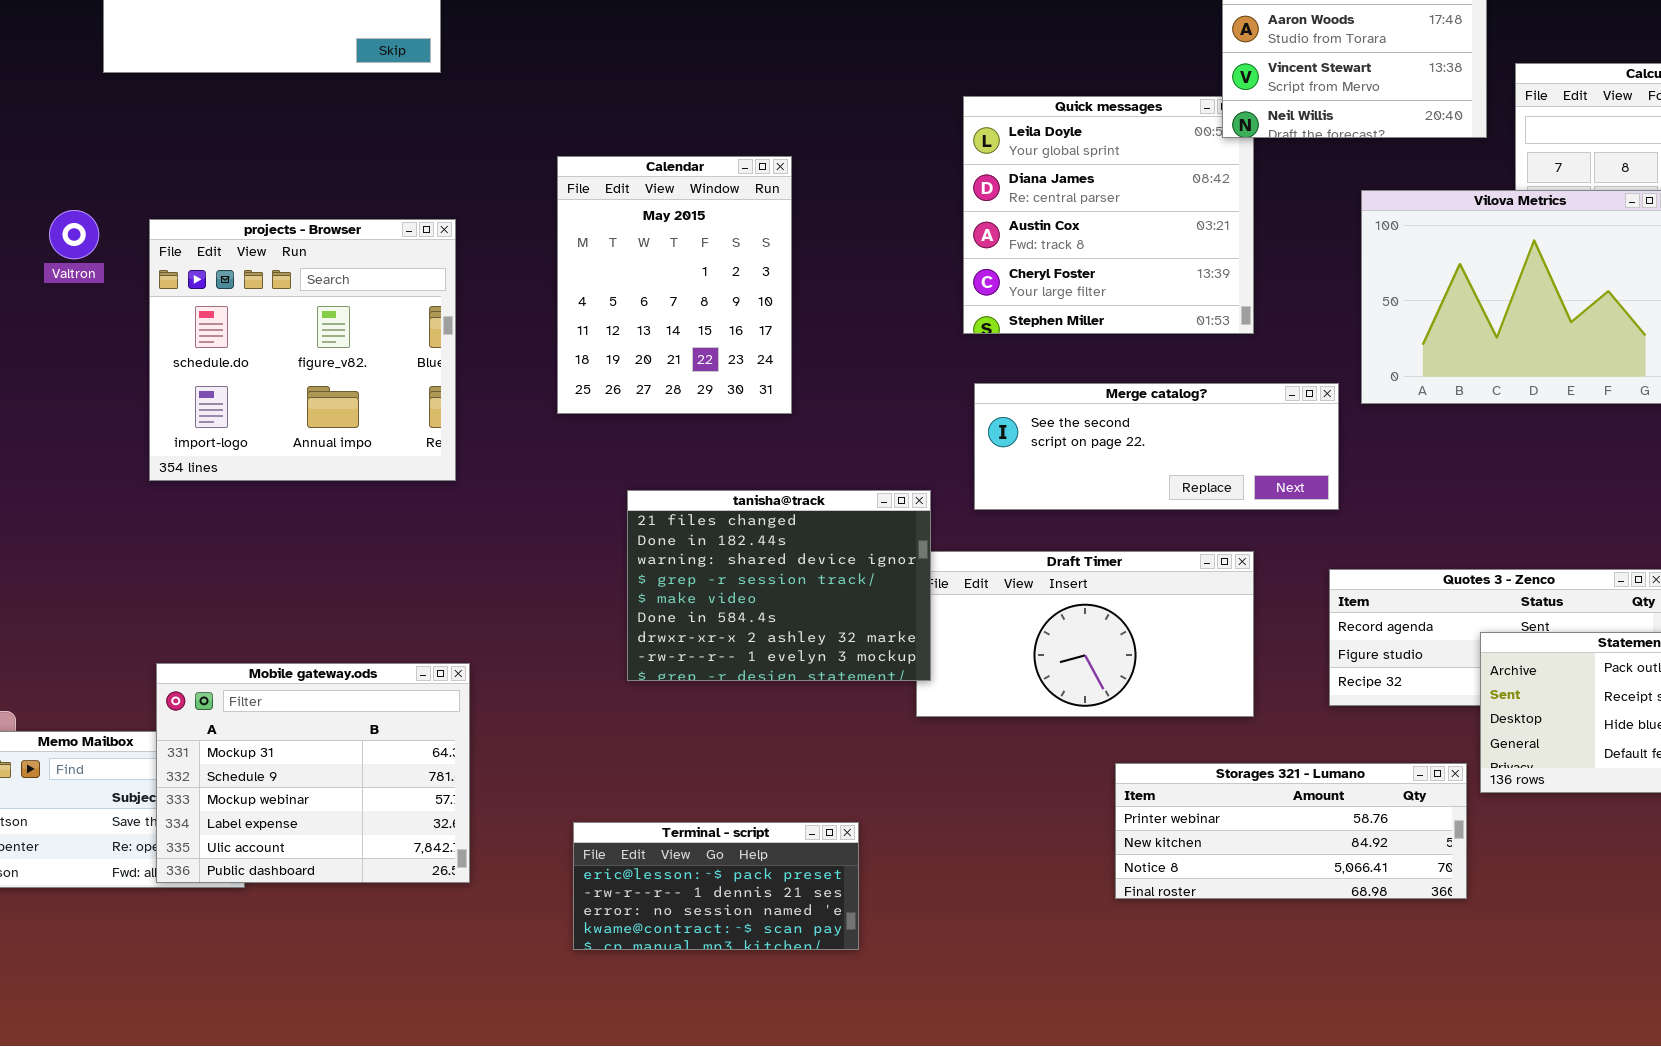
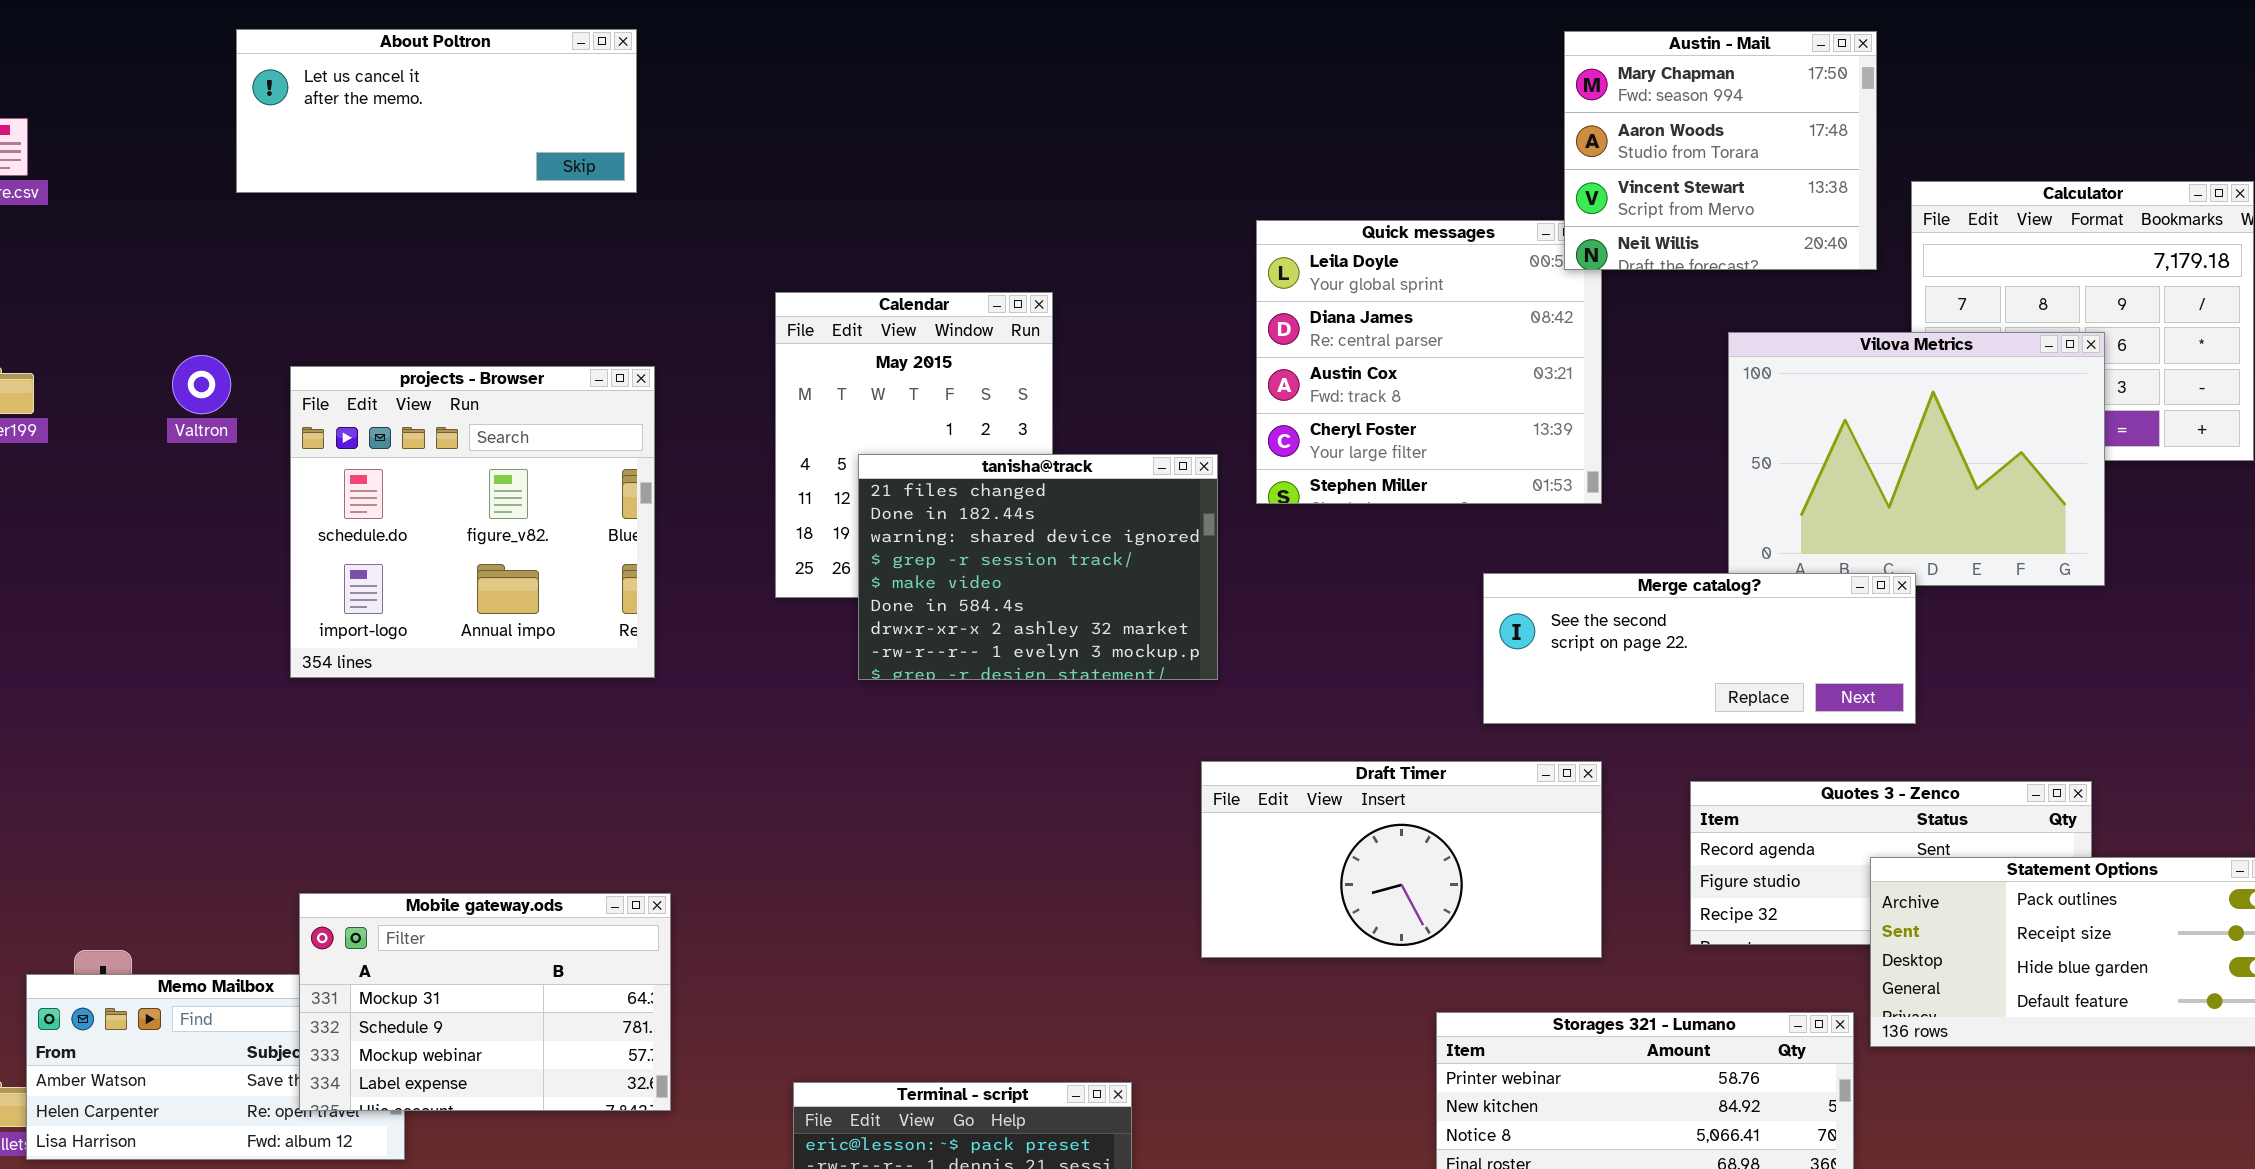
Merge catalog?: [974,383,1339,510] -> [1483,573,1916,724], moved
tanisha@track: [627,490,931,681] -> [858,454,1218,680], moved
Mobile gateway.ods: [156,663,470,883] -> [299,893,671,1111], resized

